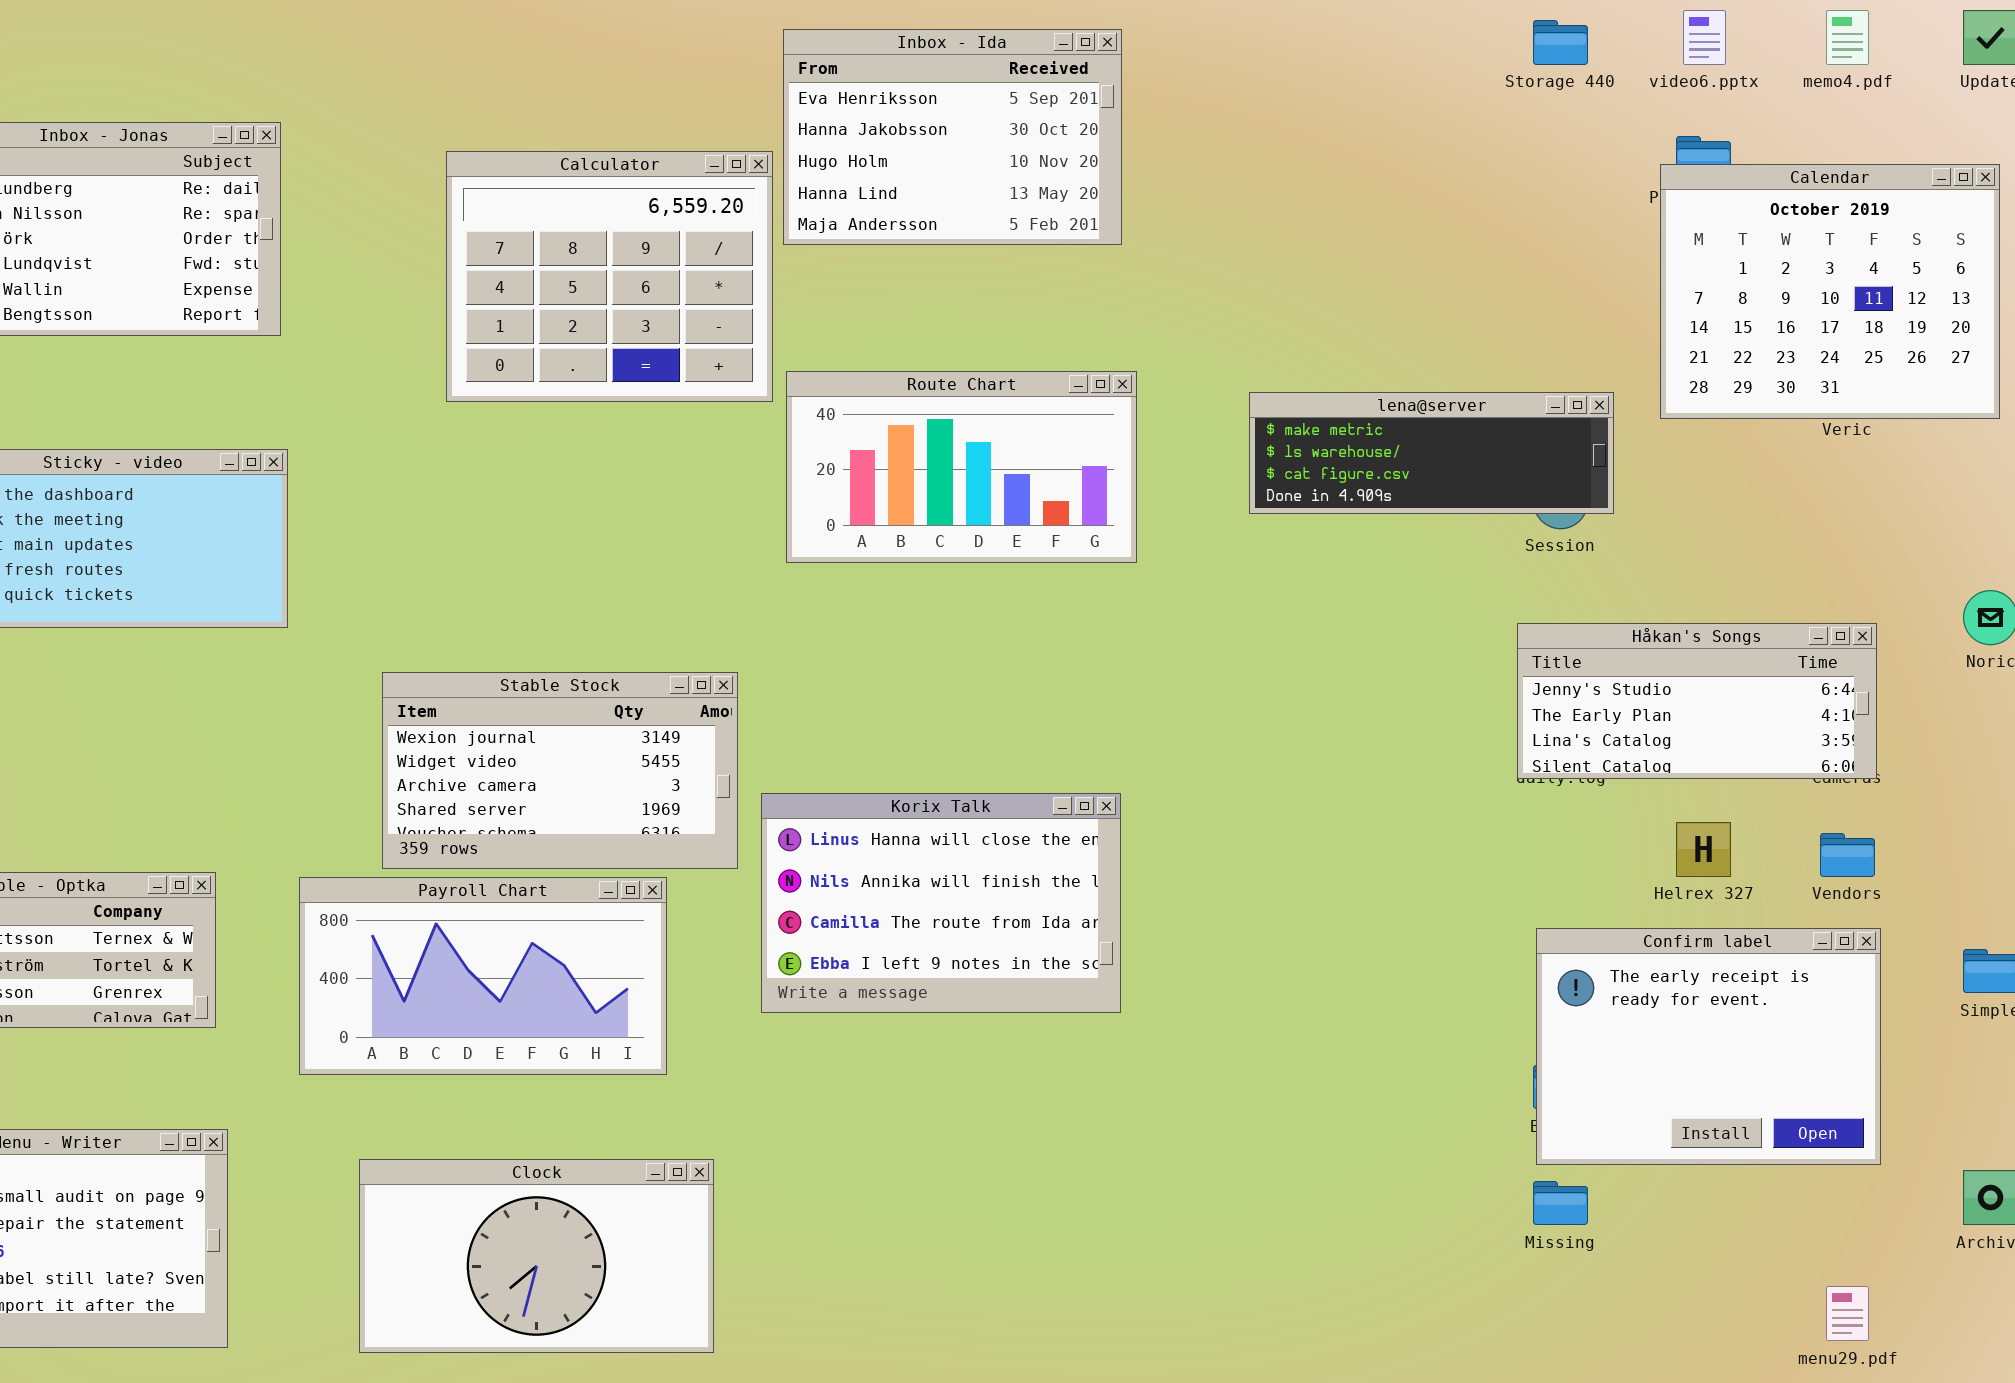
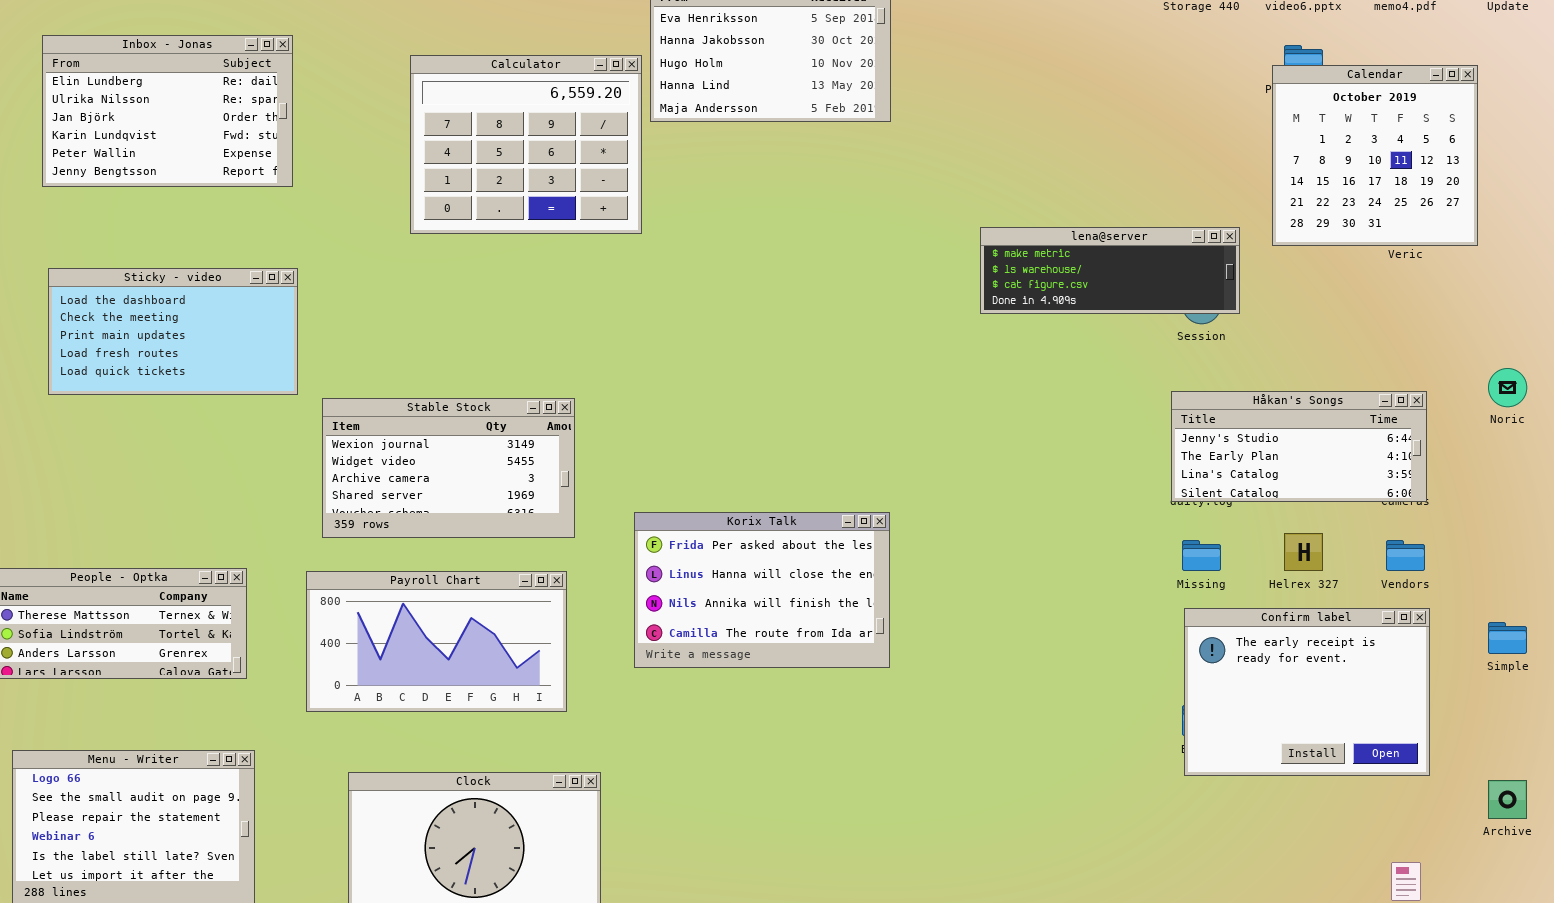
Calendar: [1660,164,2000,419] -> [1272,65,1478,246], resized
Route Chart: [786,371,1137,563] -> none, closed
Stable Stock: [382,672,738,869] -> [322,398,575,538], moved
Korix Talk: [761,793,1121,1013] -> [634,512,890,668], scrolled up 1 row
Missing: [1533,1181,1588,1225] -> [1182,540,1221,571], moved

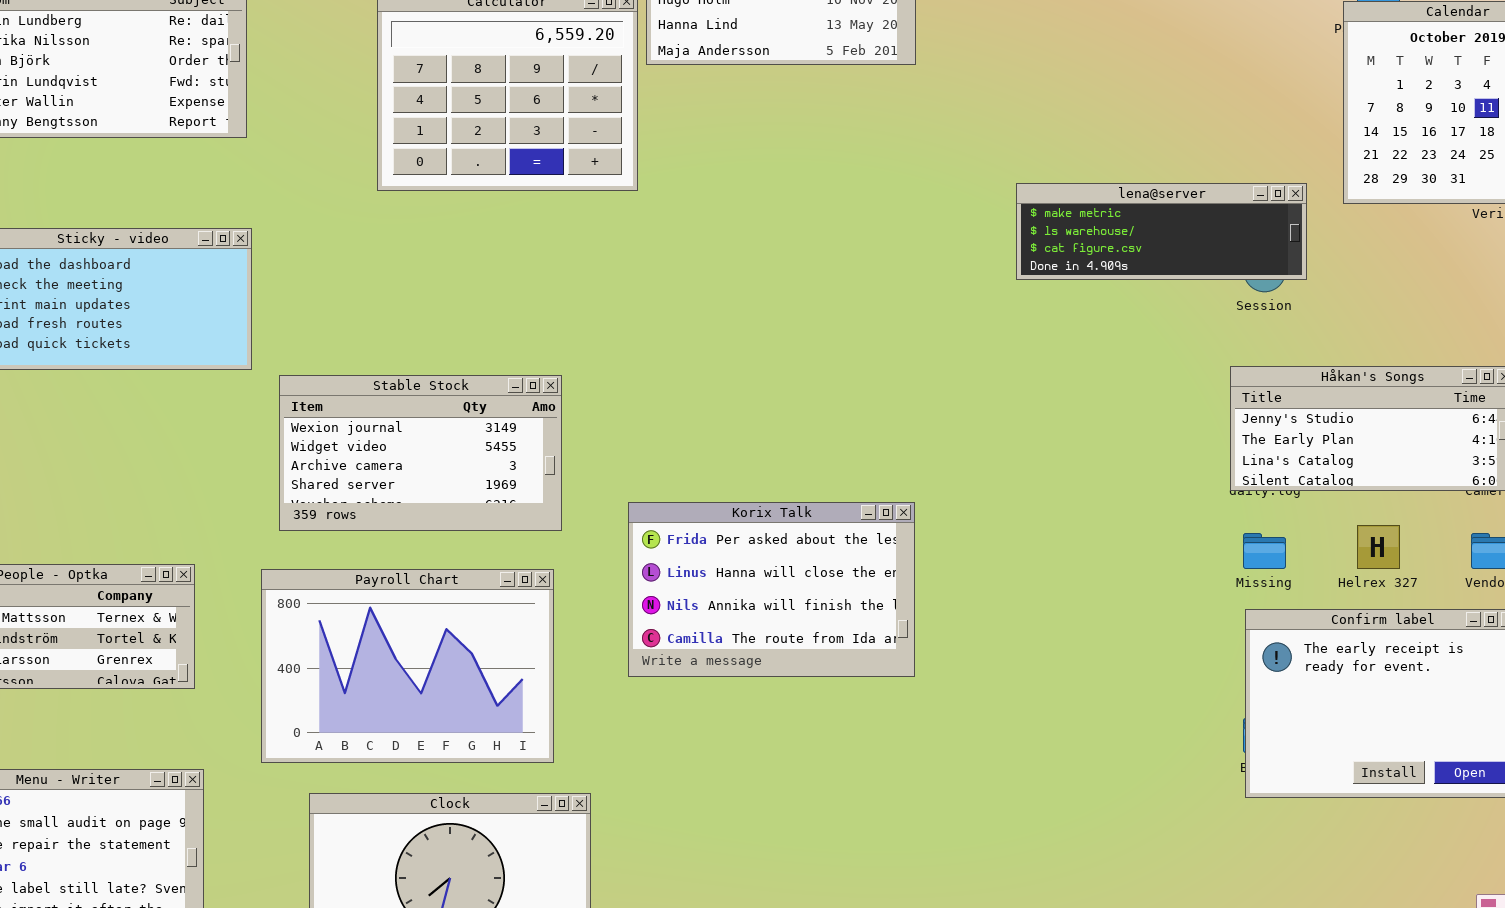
Payroll Chart: [306,571,567,712] -> [261,569,554,763], resized

